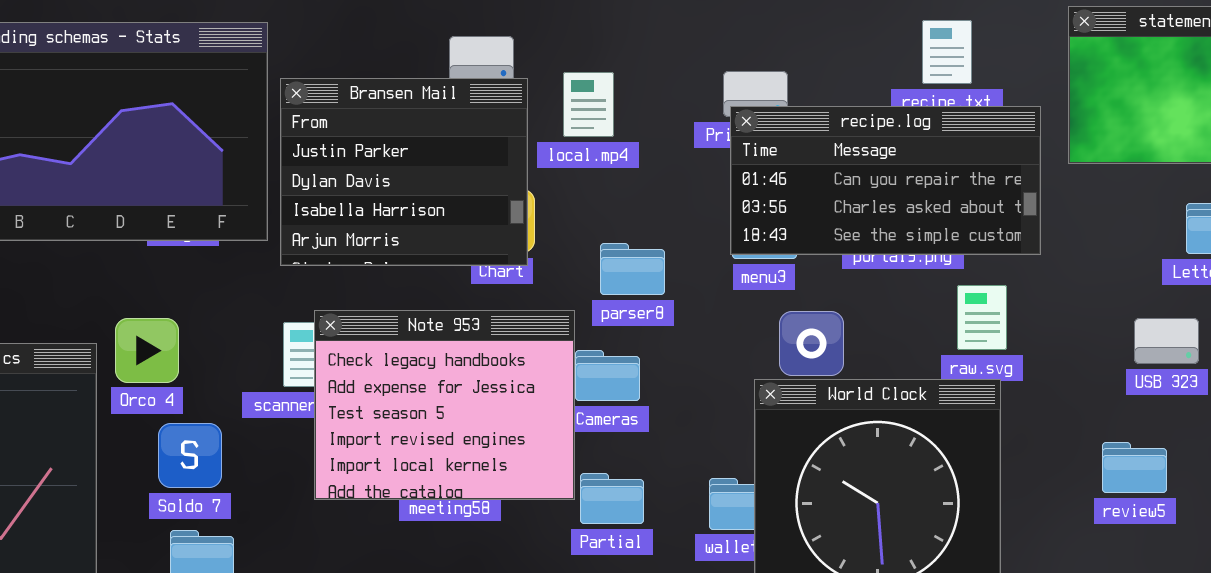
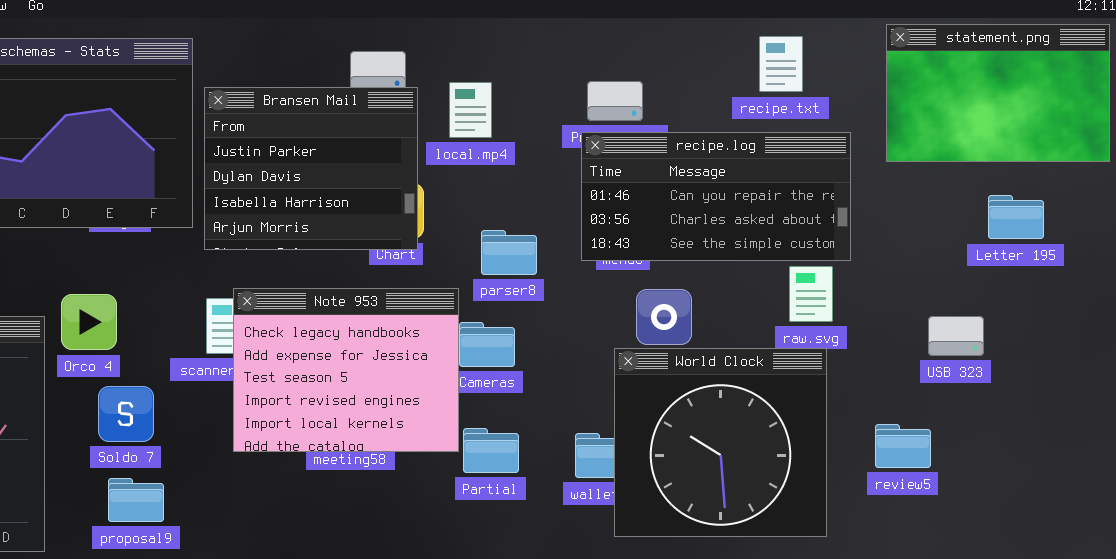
recipe.log: [730,106,1041,255] -> [581,132,851,261], moved
USB 323: [1134,318,1199,364] -> [928,316,984,356], moved
review5: [1102,442,1167,493] -> [875,424,931,468], moved

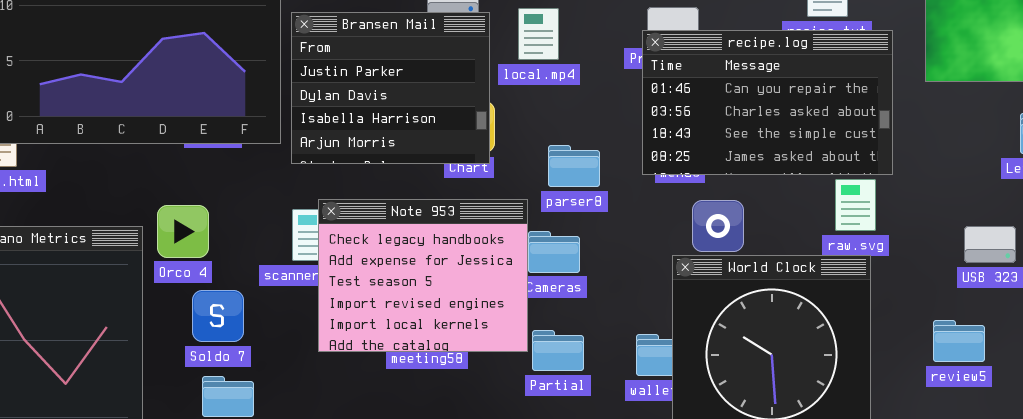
recipe.log: [581,132,851,261] -> [642,30,893,175], resized
review5: [875,424,931,468] -> [933,320,985,362], moved

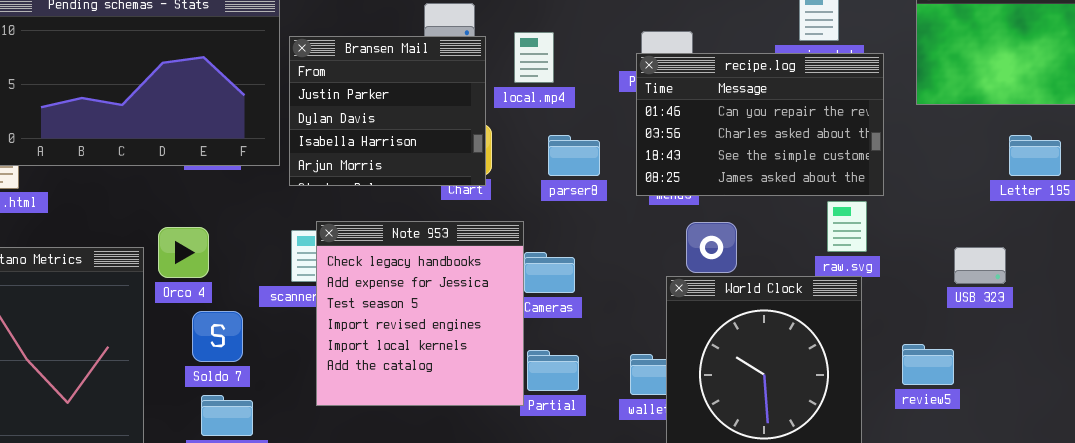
parser8: [548,145,600,187] -> [548,135,600,176], moved
Note 953: [318,199,528,352] -> [316,221,524,406], resized
review5: [933,320,985,362] -> [902,344,954,385], moved

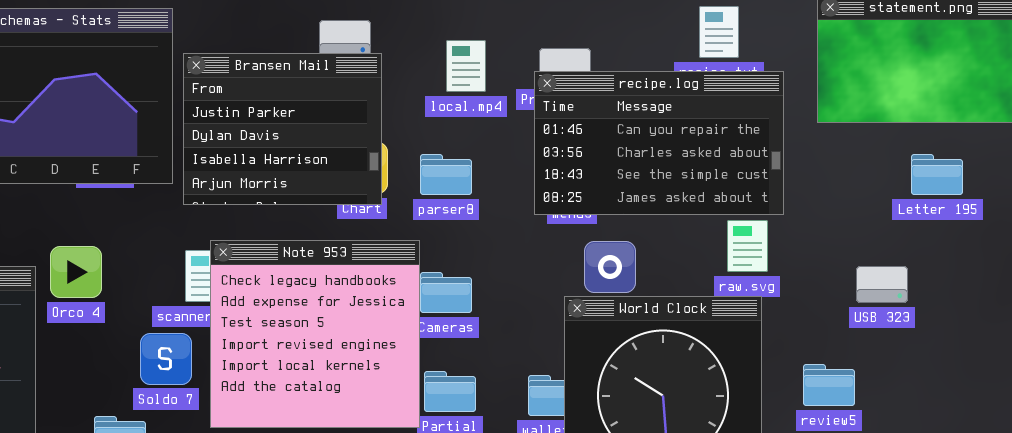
local.mp4: [514,32,554,83] -> [446,40,486,92], moved
parser8: [548,135,600,176] -> [420,154,472,195], moved
Soldo 7: [192,311,243,362] -> [140,333,192,385], moved

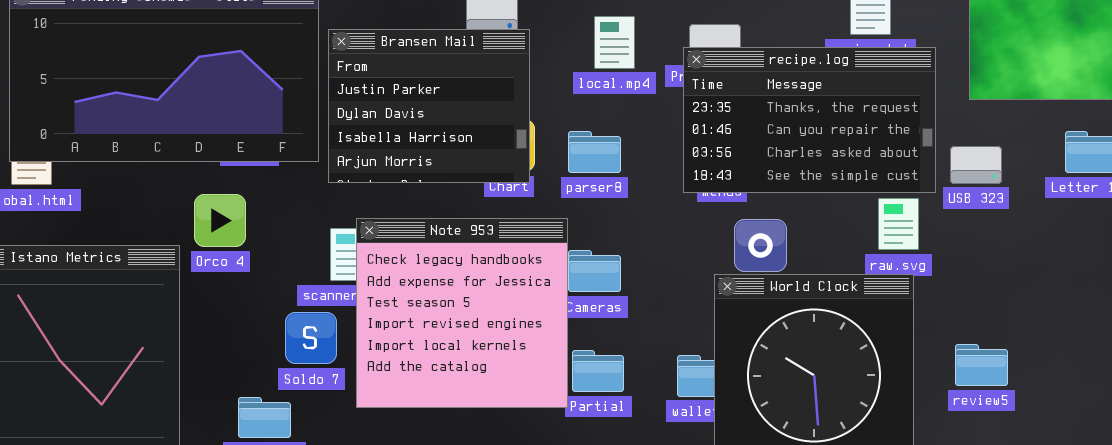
recipe.log: [534,71,784,215] -> [683,47,936,193], scrolled up 1 row
Orco 4: [50,246,102,298] -> [194,194,246,247], moved
USB 323: [856,266,908,303] -> [950,146,1002,184], moved

